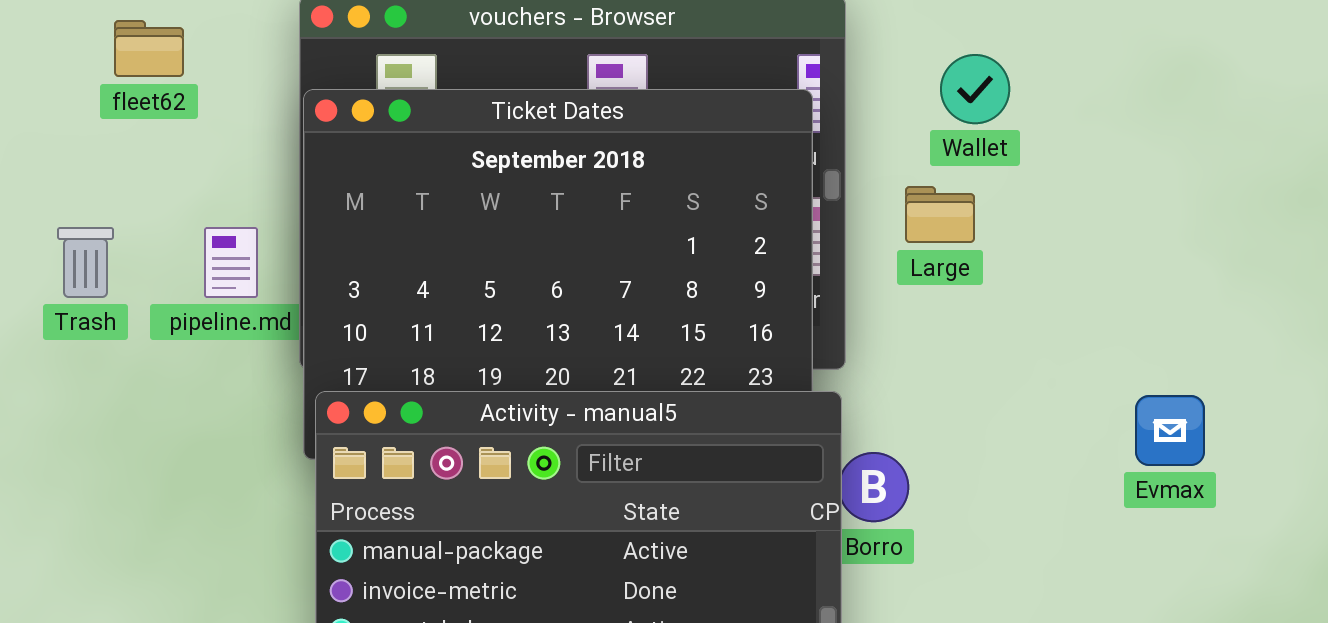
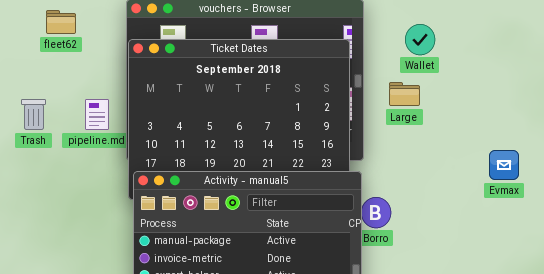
Evmax: [1135,395,1205,466] -> [489,150,519,180], moved

